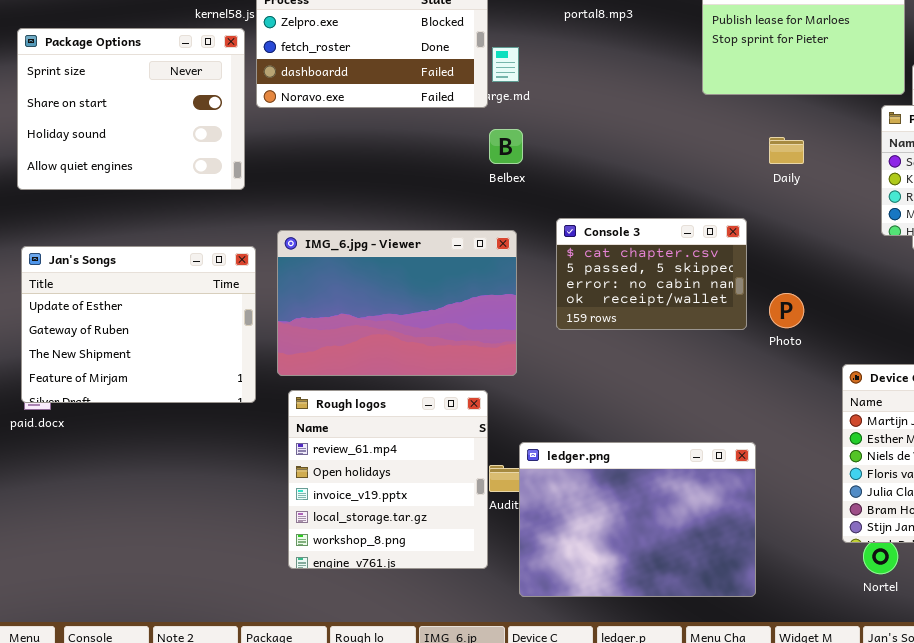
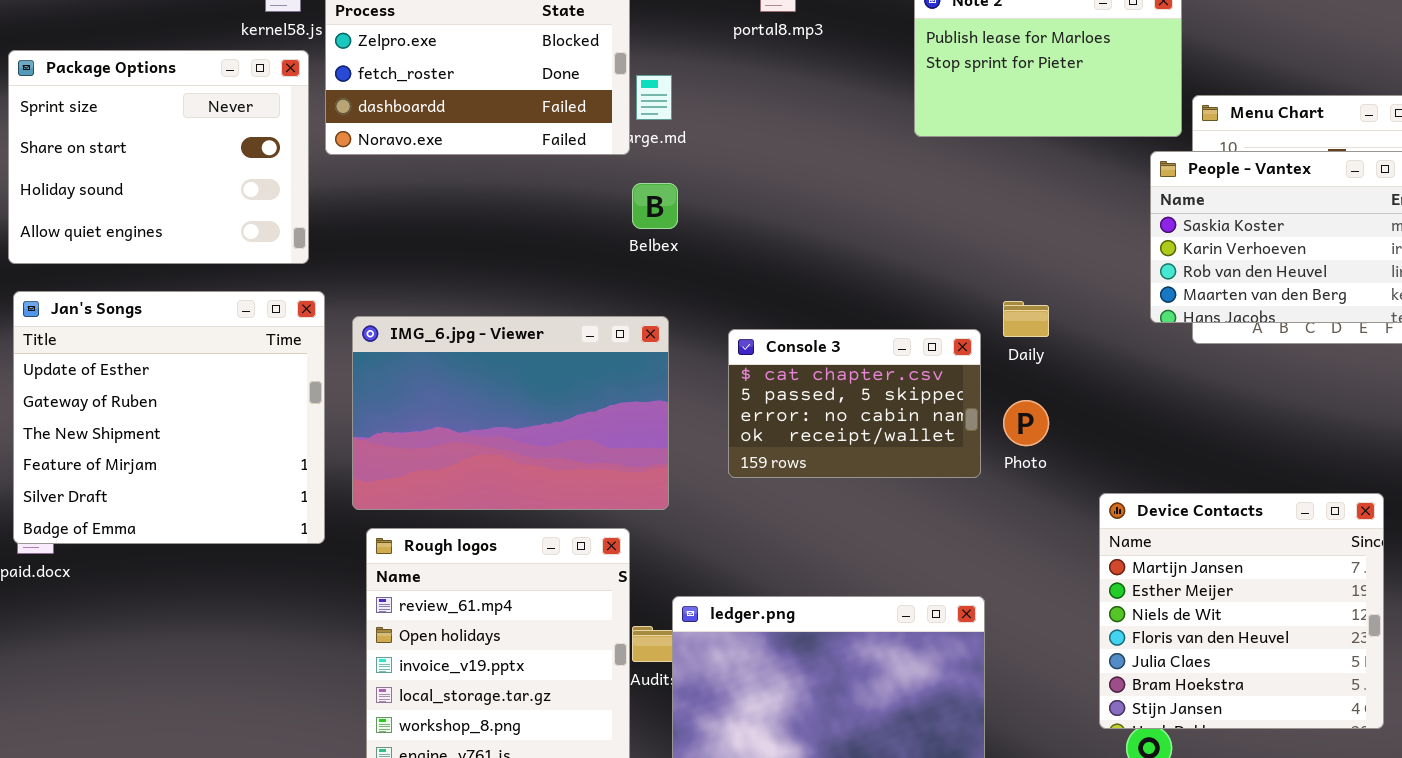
Daily: [769,137,804,164] -> [1003,301,1049,337], moved
Console 3: [556,218,747,330] -> [728,329,981,478], moved
Jan's Songs: [21,246,256,403] -> [13,291,325,544], resized

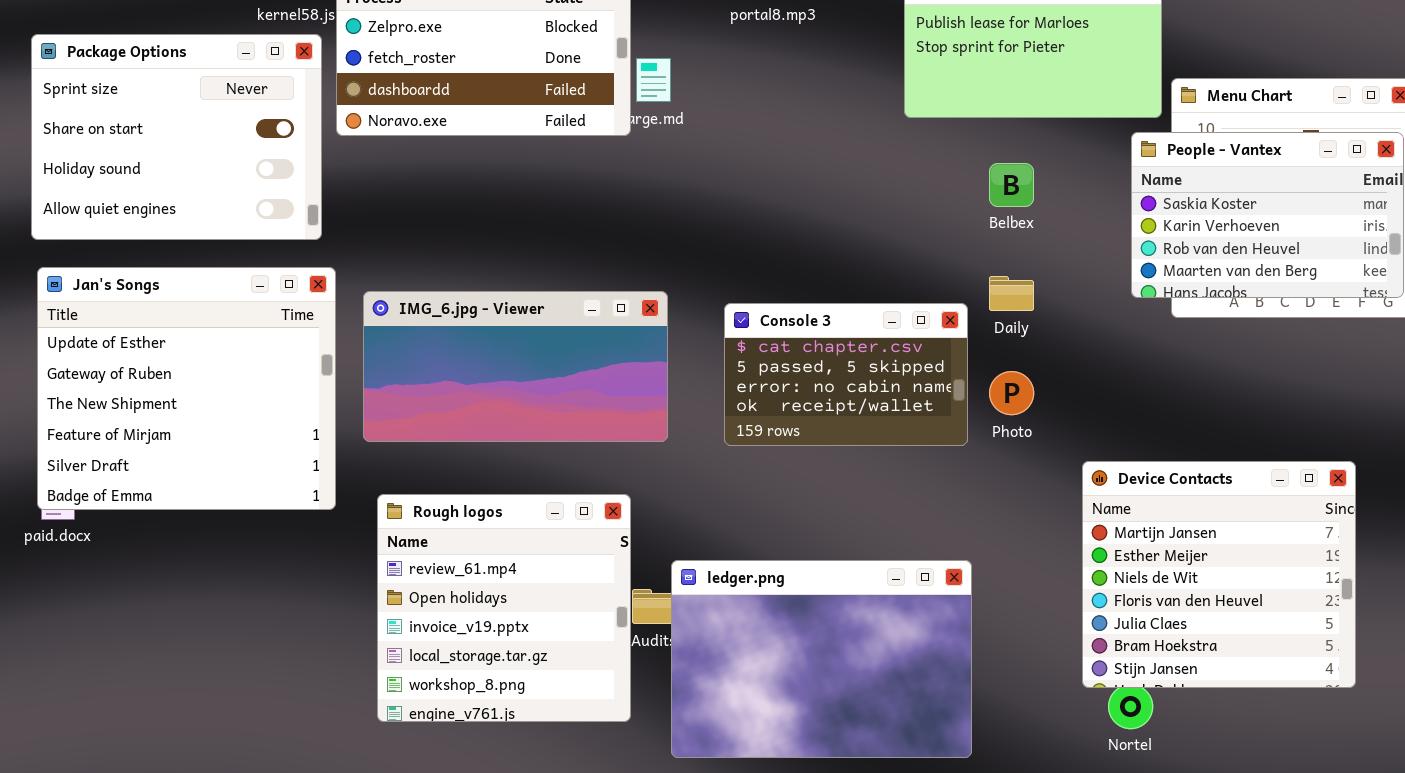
Belbex: [632,183,678,229] -> [989,163,1034,207], moved
IMG_6.jpg - Viewer: [352,316,669,510] -> [363,291,668,442], resized

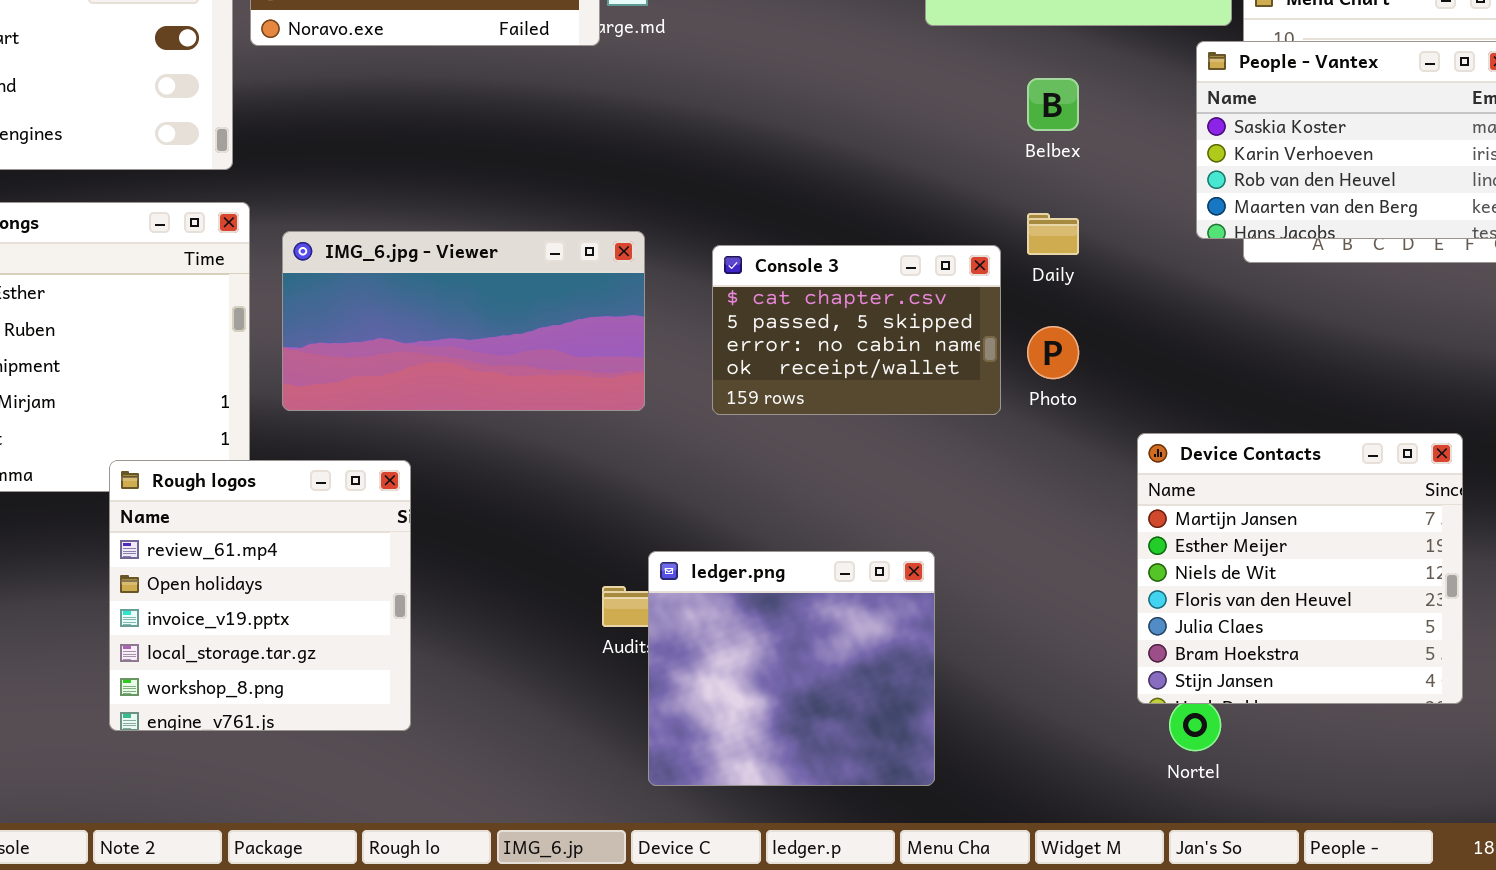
Rough logos: [377,494,631,722] -> [109,460,411,731], moved
ledger.png: [671,560,972,758] -> [648,551,935,786], resized

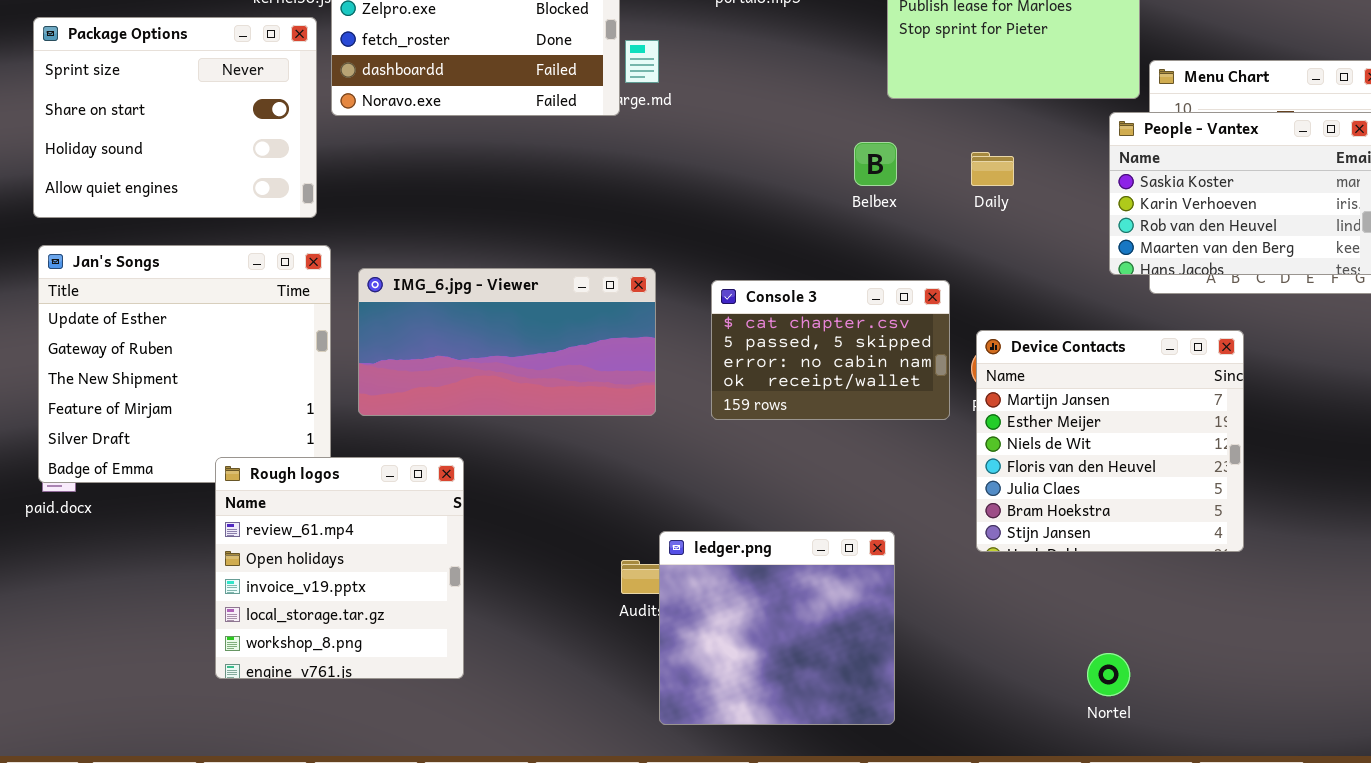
Belbex: [1027,78,1079,131] -> [854,142,897,186], moved
Daily: [1027,213,1079,255] -> [971,152,1014,186], moved
Device Contacts: [1137,433,1463,704] -> [976,330,1244,552], moved

